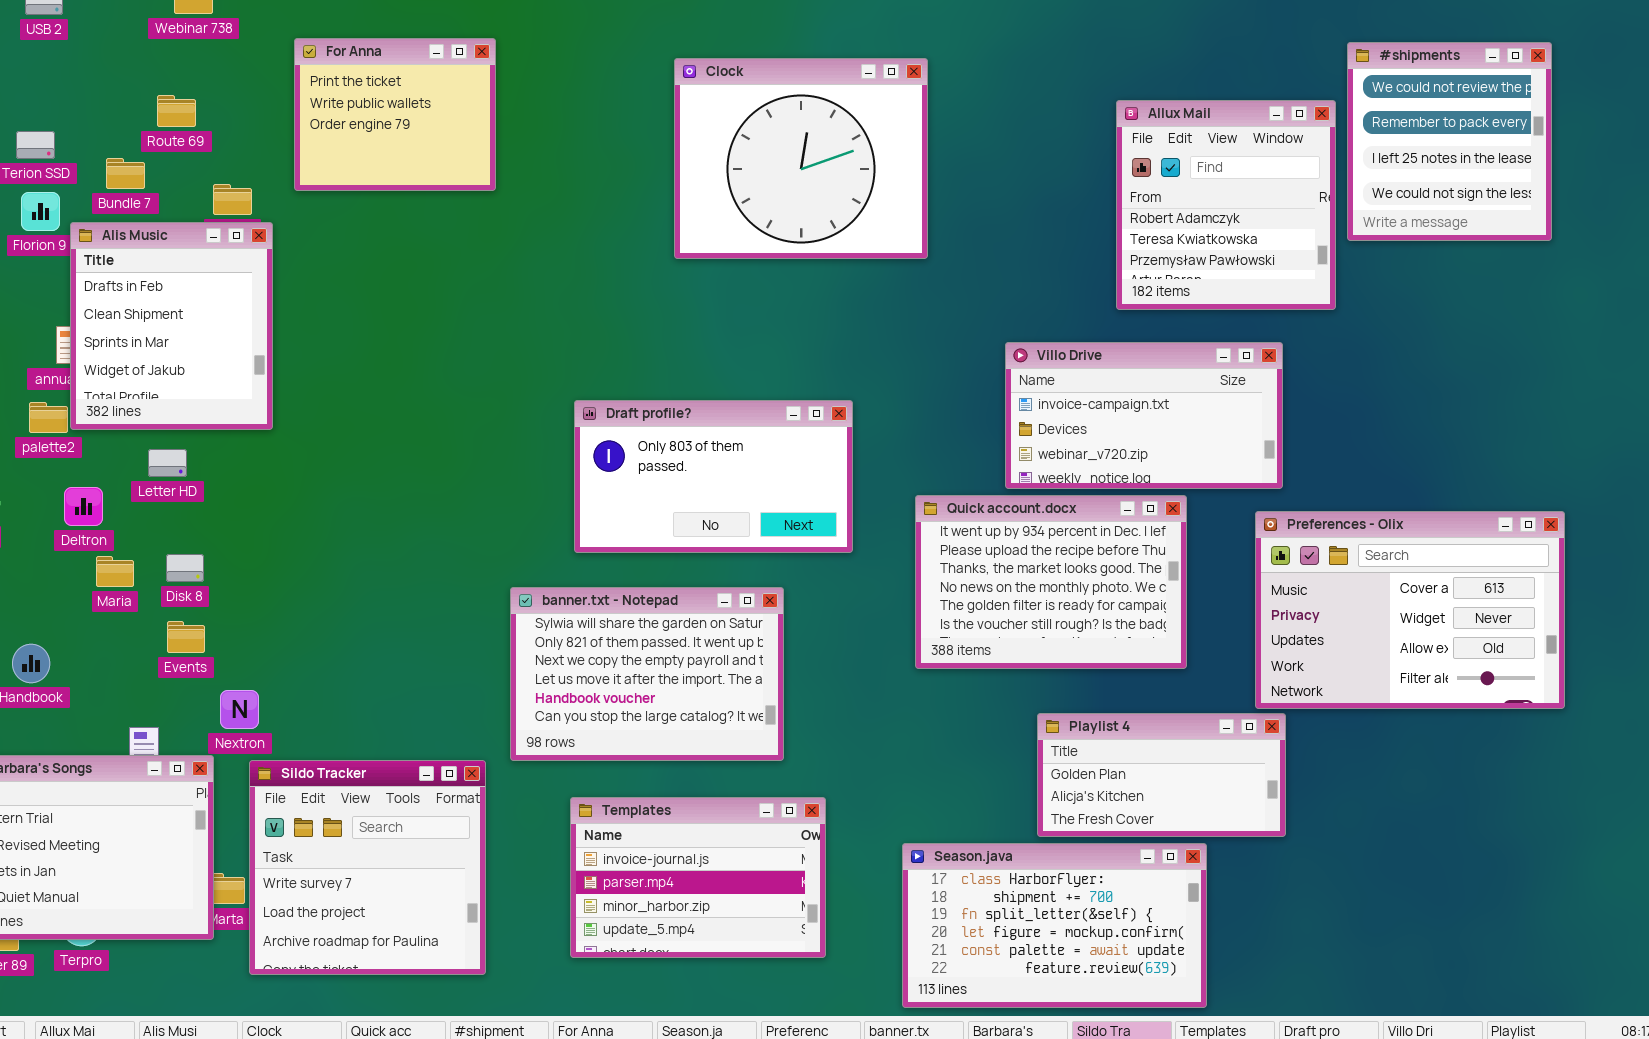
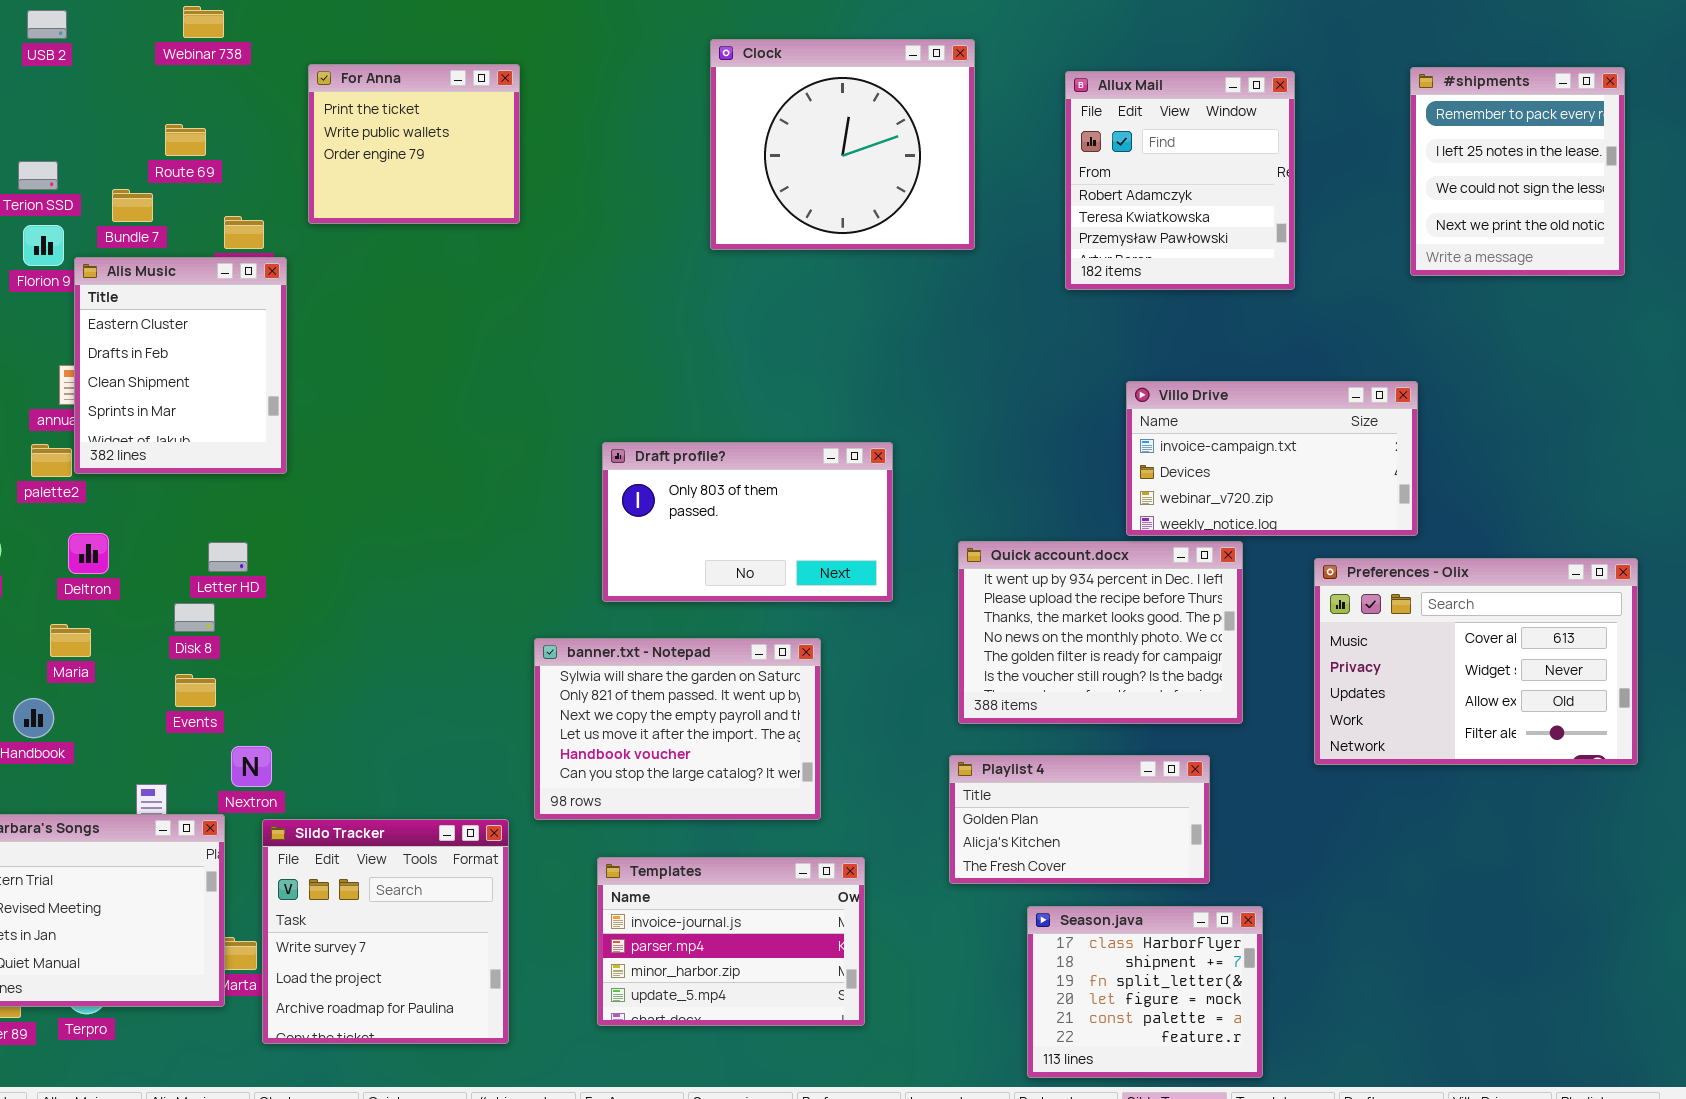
#shipments: [1347,42,1552,241] -> [1410,67,1625,276], scrolled down 1 row
Clock: [674,58,928,259] -> [710,39,975,250], moved
Allux Mail: [1116,100,1336,310] -> [1065,71,1295,290], moved
Alis Music: [70,222,273,430] -> [74,257,287,474], scrolled up 1 row
Villo Drive: [1005,342,1283,489] -> [1126,381,1418,536], moved
Letter HD: [148,449,187,477] -> [208,542,248,572], moved
Maria: [96,556,134,587] -> [50,624,91,657], moved
Playlist 4: [1037,713,1286,837] -> [949,755,1210,884], moved
Season.java: [902,843,1207,1008] -> [1027,906,1263,1078], resized

